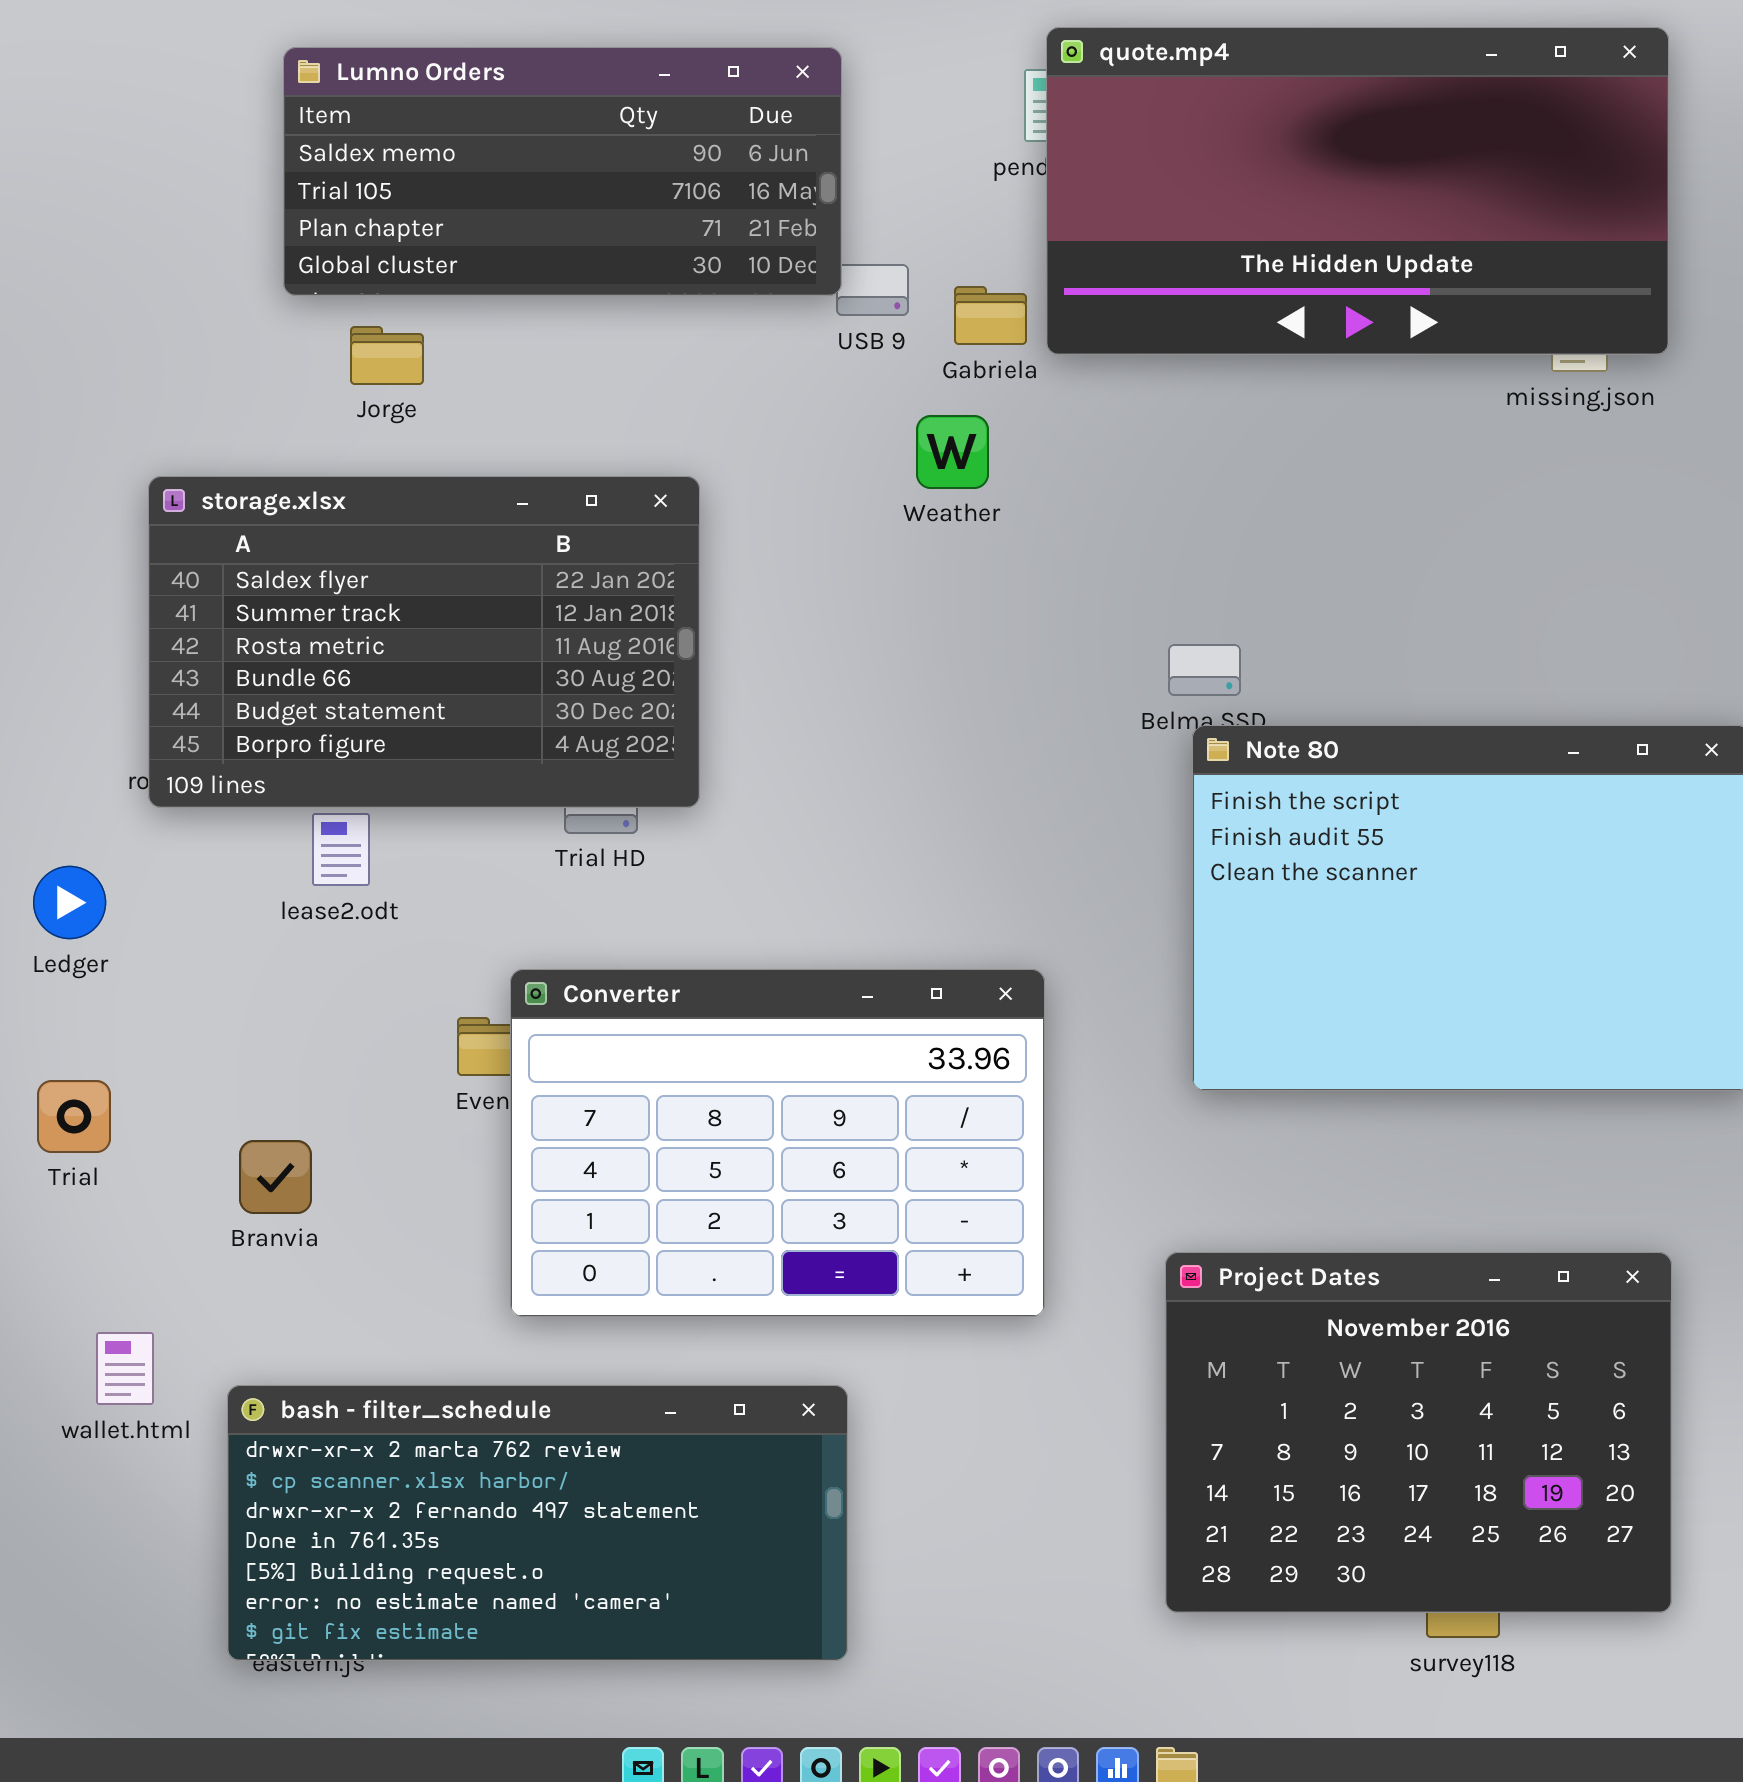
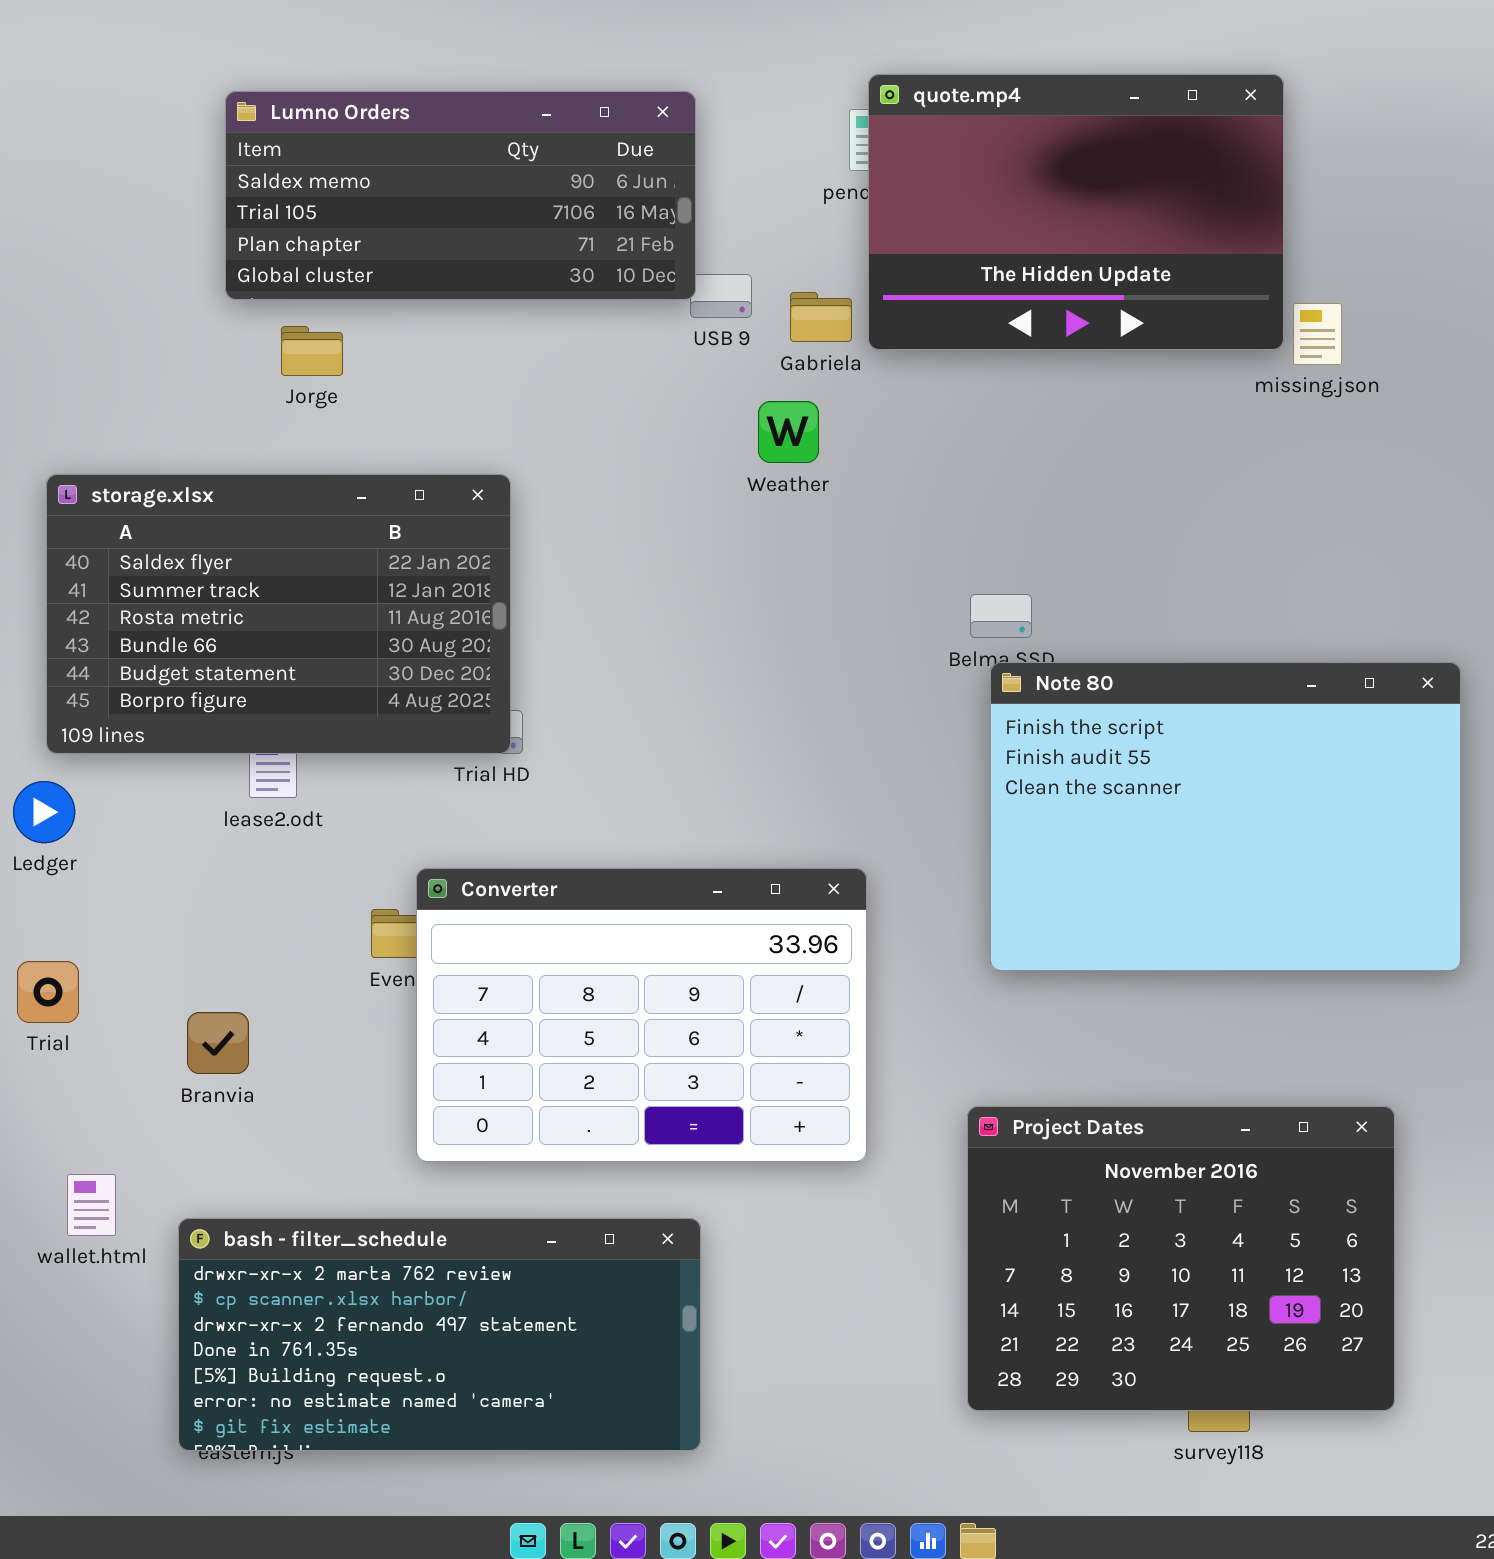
quote.mp4: [1046,27,1669,355] -> [868,74,1284,350], resized
storage.xlsx: [148,476,700,808] -> [46,474,511,754], moved

